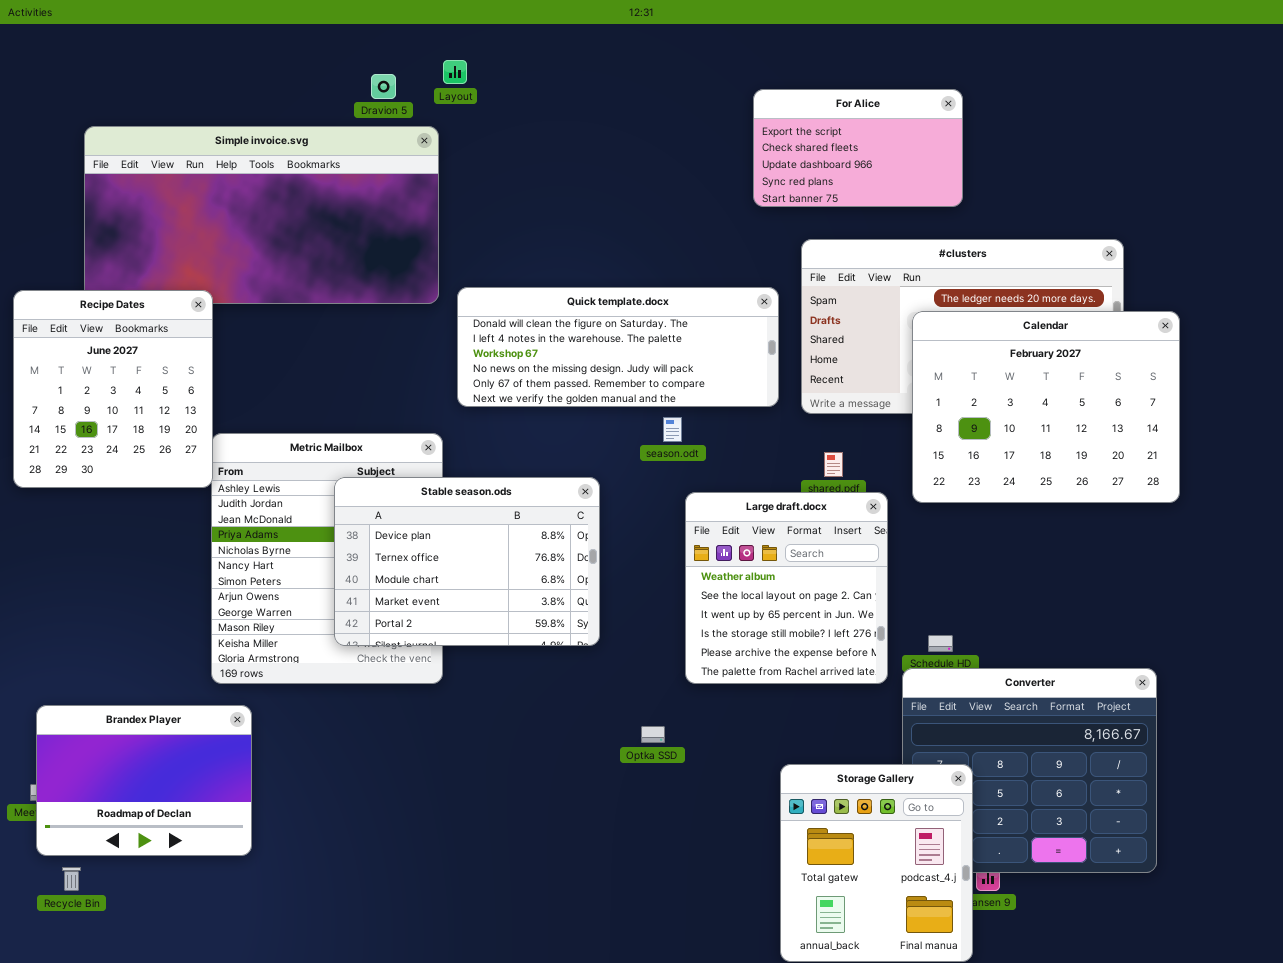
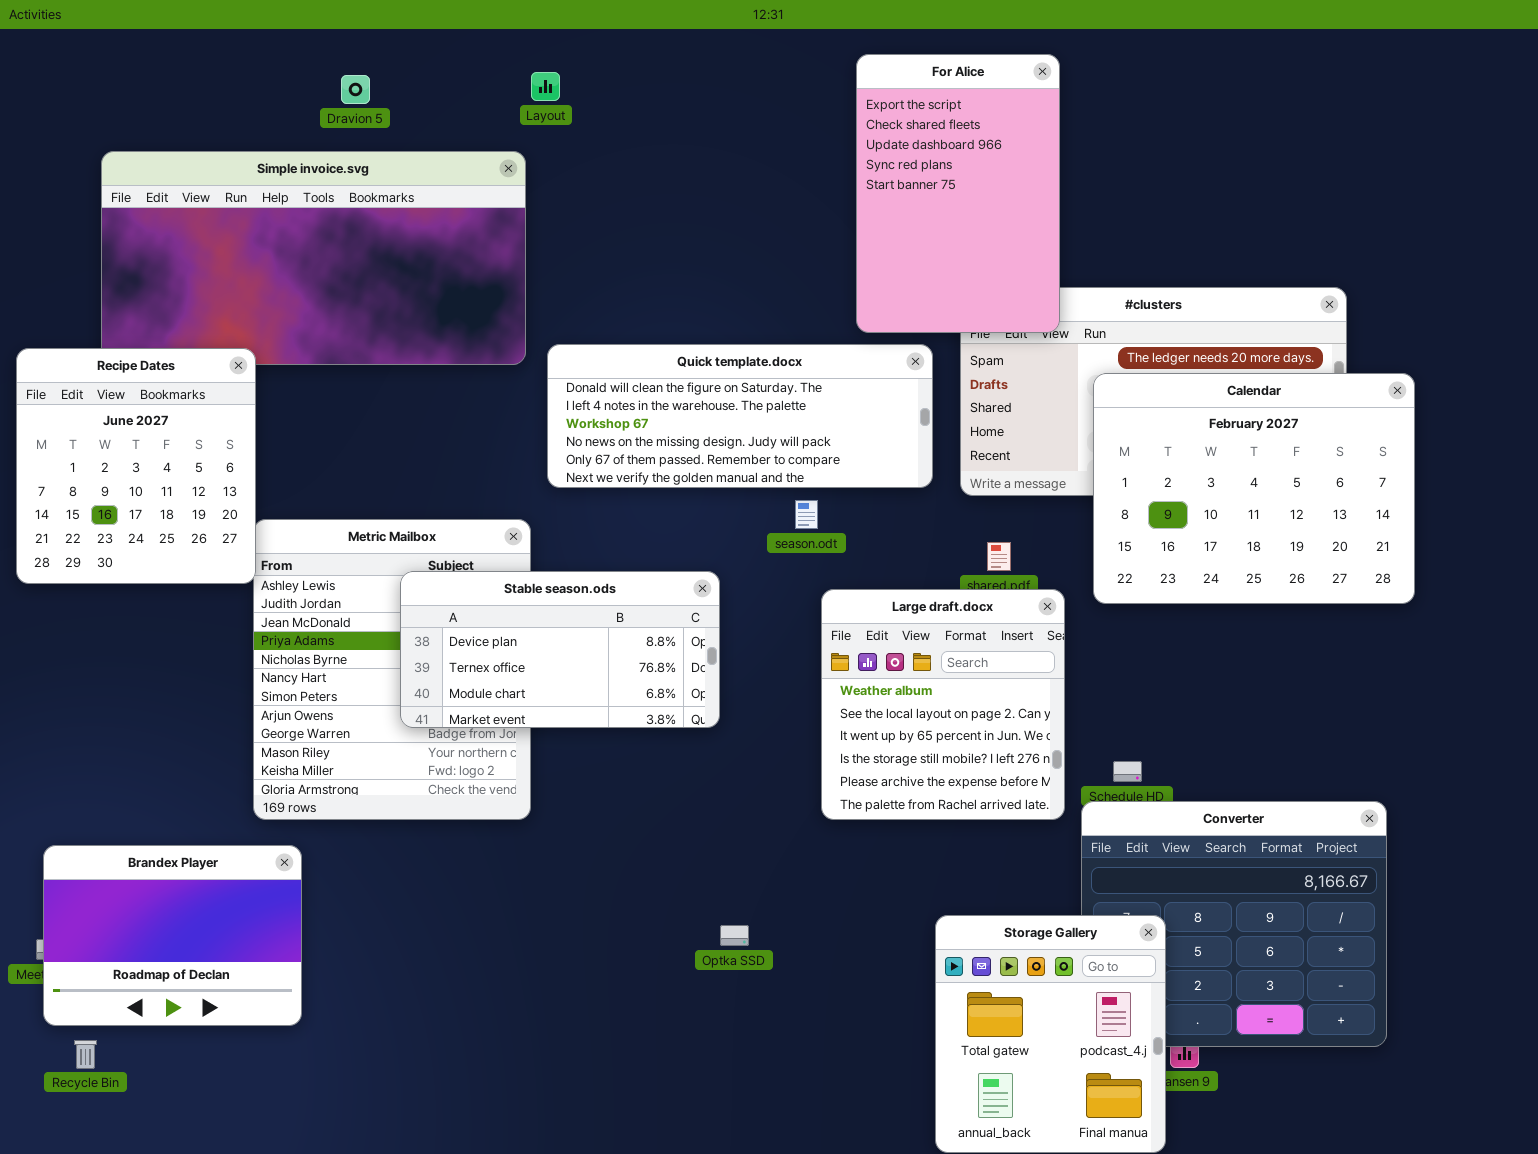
Dravion 5: [371,74,396,99] -> [341,75,370,104], moved
For Alice: [753,89,963,207] -> [856,54,1060,333], moved, resized
Stable season.ods: [334,477,600,646] -> [400,571,720,728], resized
Optka SSD: [641,726,665,743] -> [720,925,749,946], moved

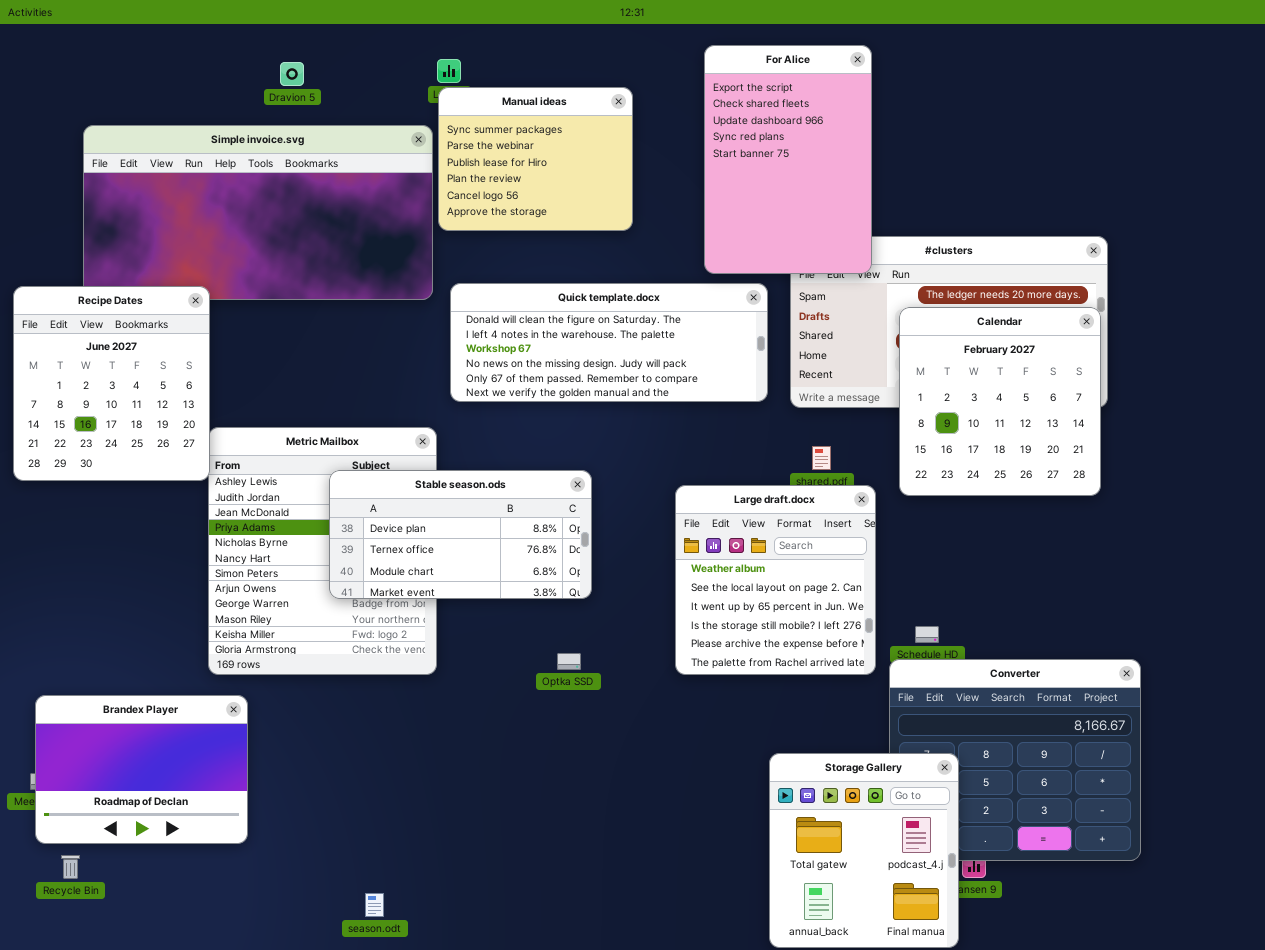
Manual ideas: none -> [438,87,633,231], opened
Calendar: [1093,373,1415,604] -> [899,307,1101,496], resized
season.odt: [795,500,818,529] -> [365,893,384,917], moved
Optka SSD: [720,925,749,946] -> [557,653,581,670], moved

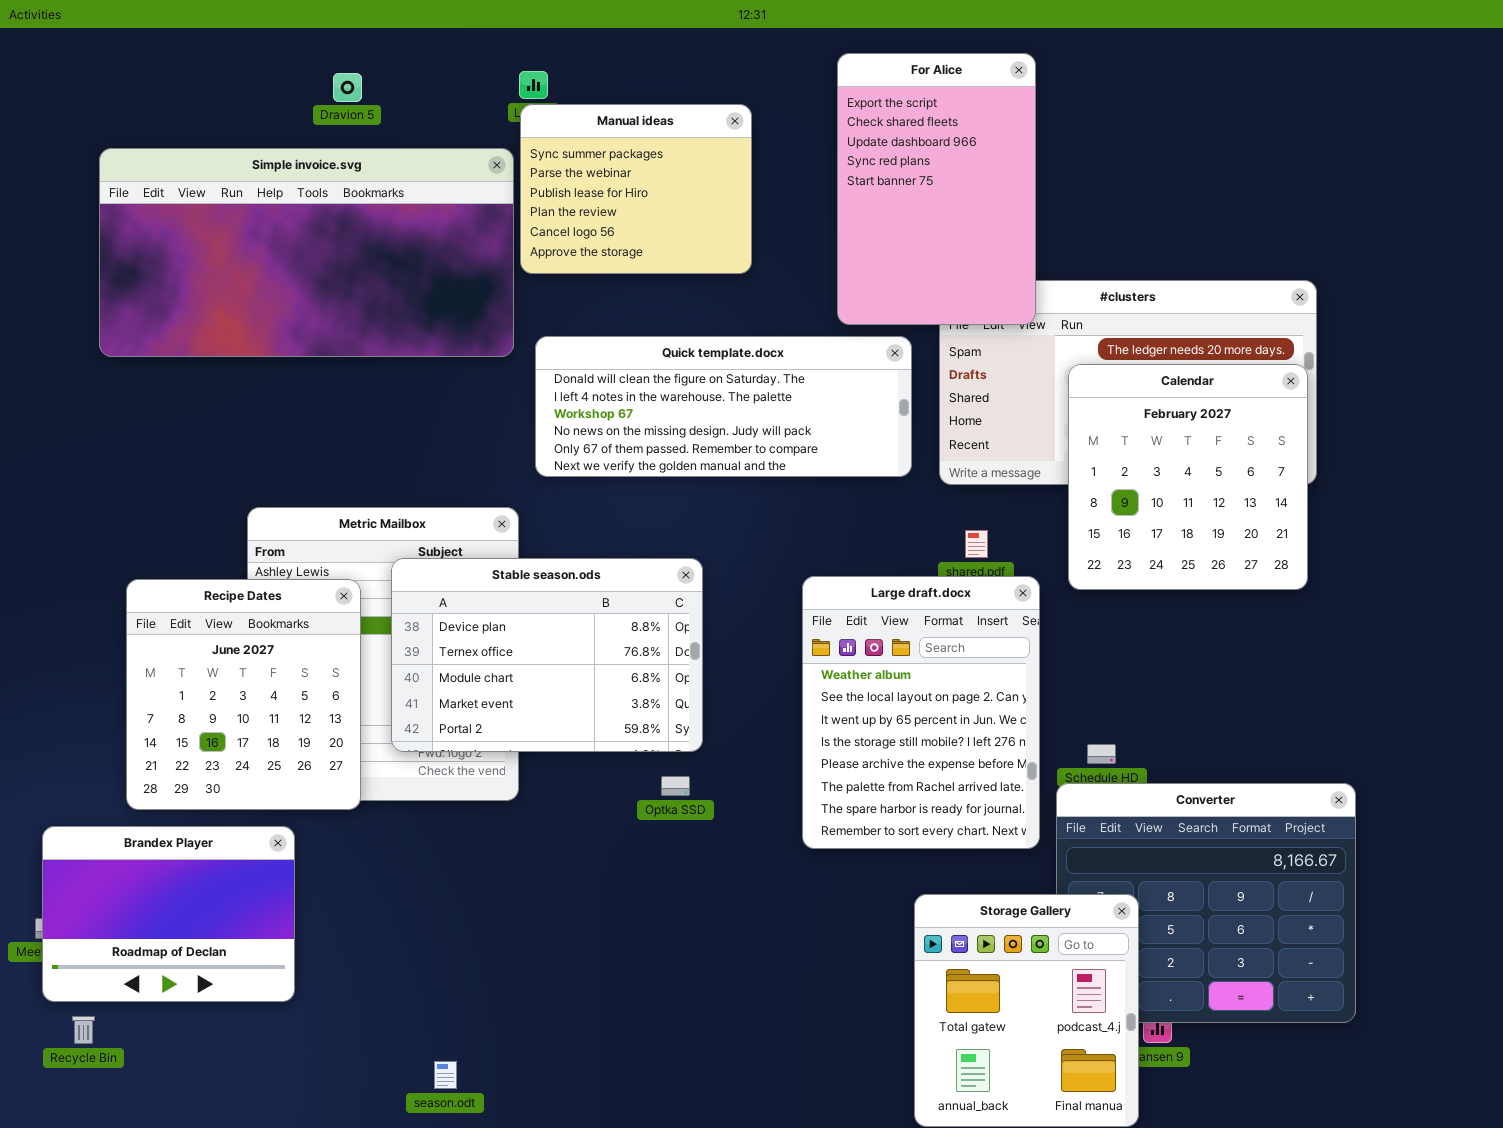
Recipe Dates: [13,286,210,481] -> [126,579,361,810], moved
Stable season.ods: [329,470,592,599] -> [391,558,703,752], resized
Large draft.docx: [675,485,876,675] -> [802,576,1040,849], resized

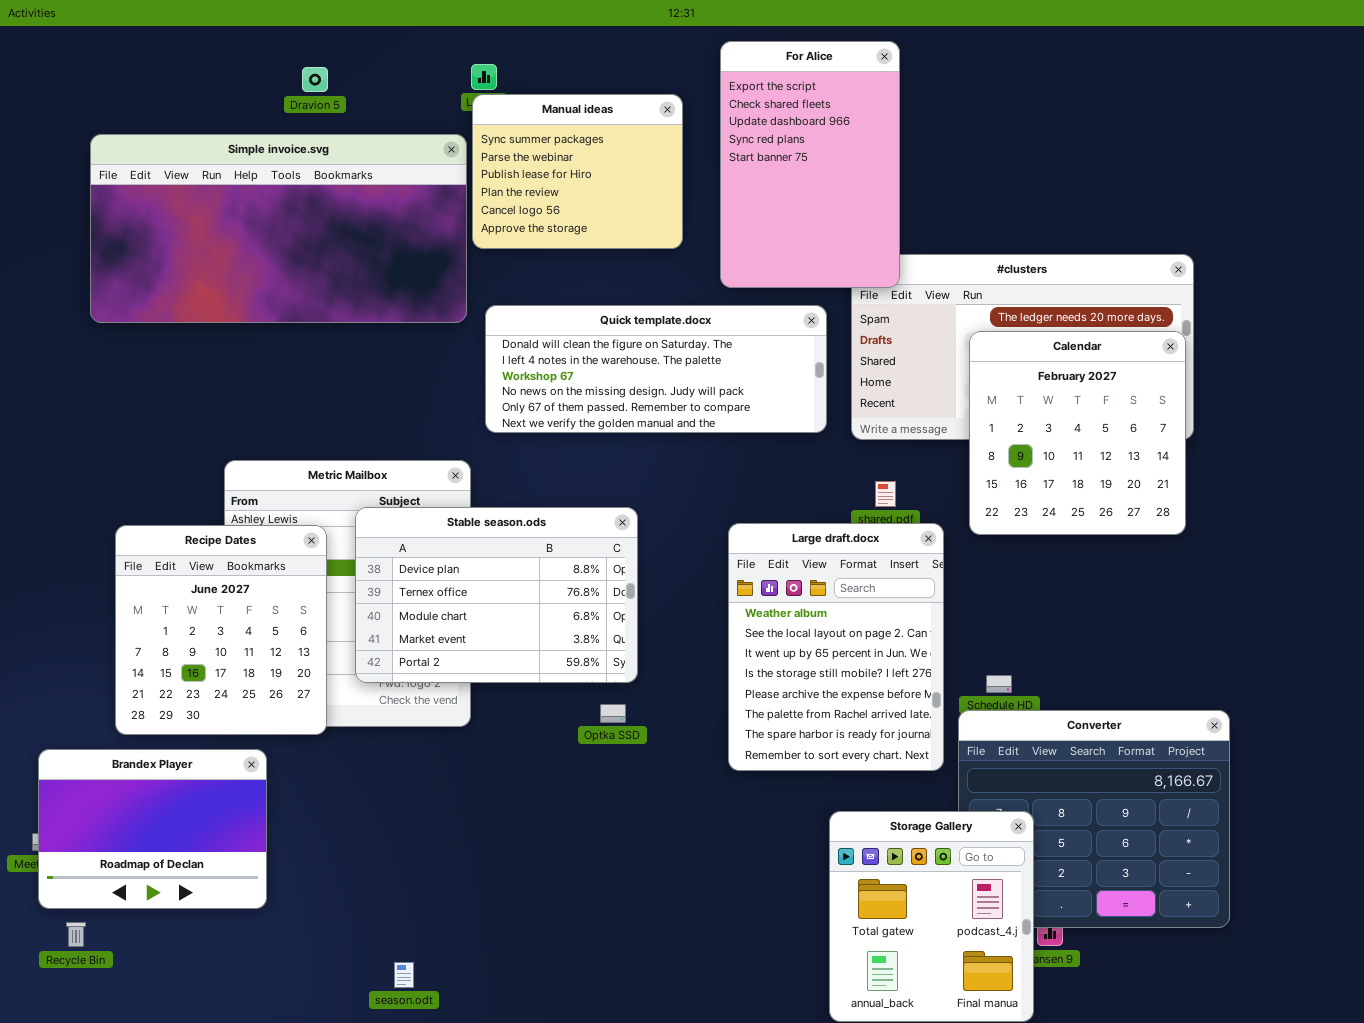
For Alice: [837,53,1036,325] -> [720,41,900,288], moved

